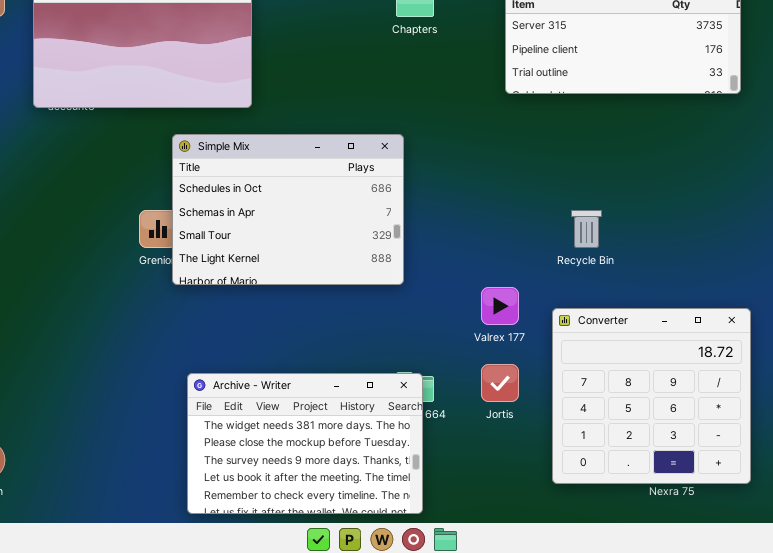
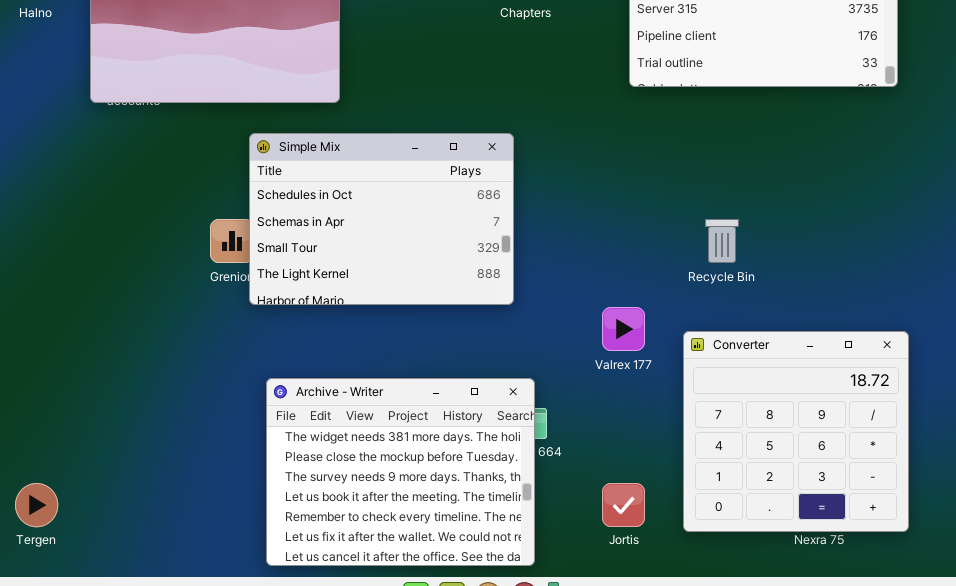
Jortis: [481,364,519,402] -> [602,483,645,527], moved
Archive - Writer: [187,373,423,514] -> [266,378,535,566], resized

